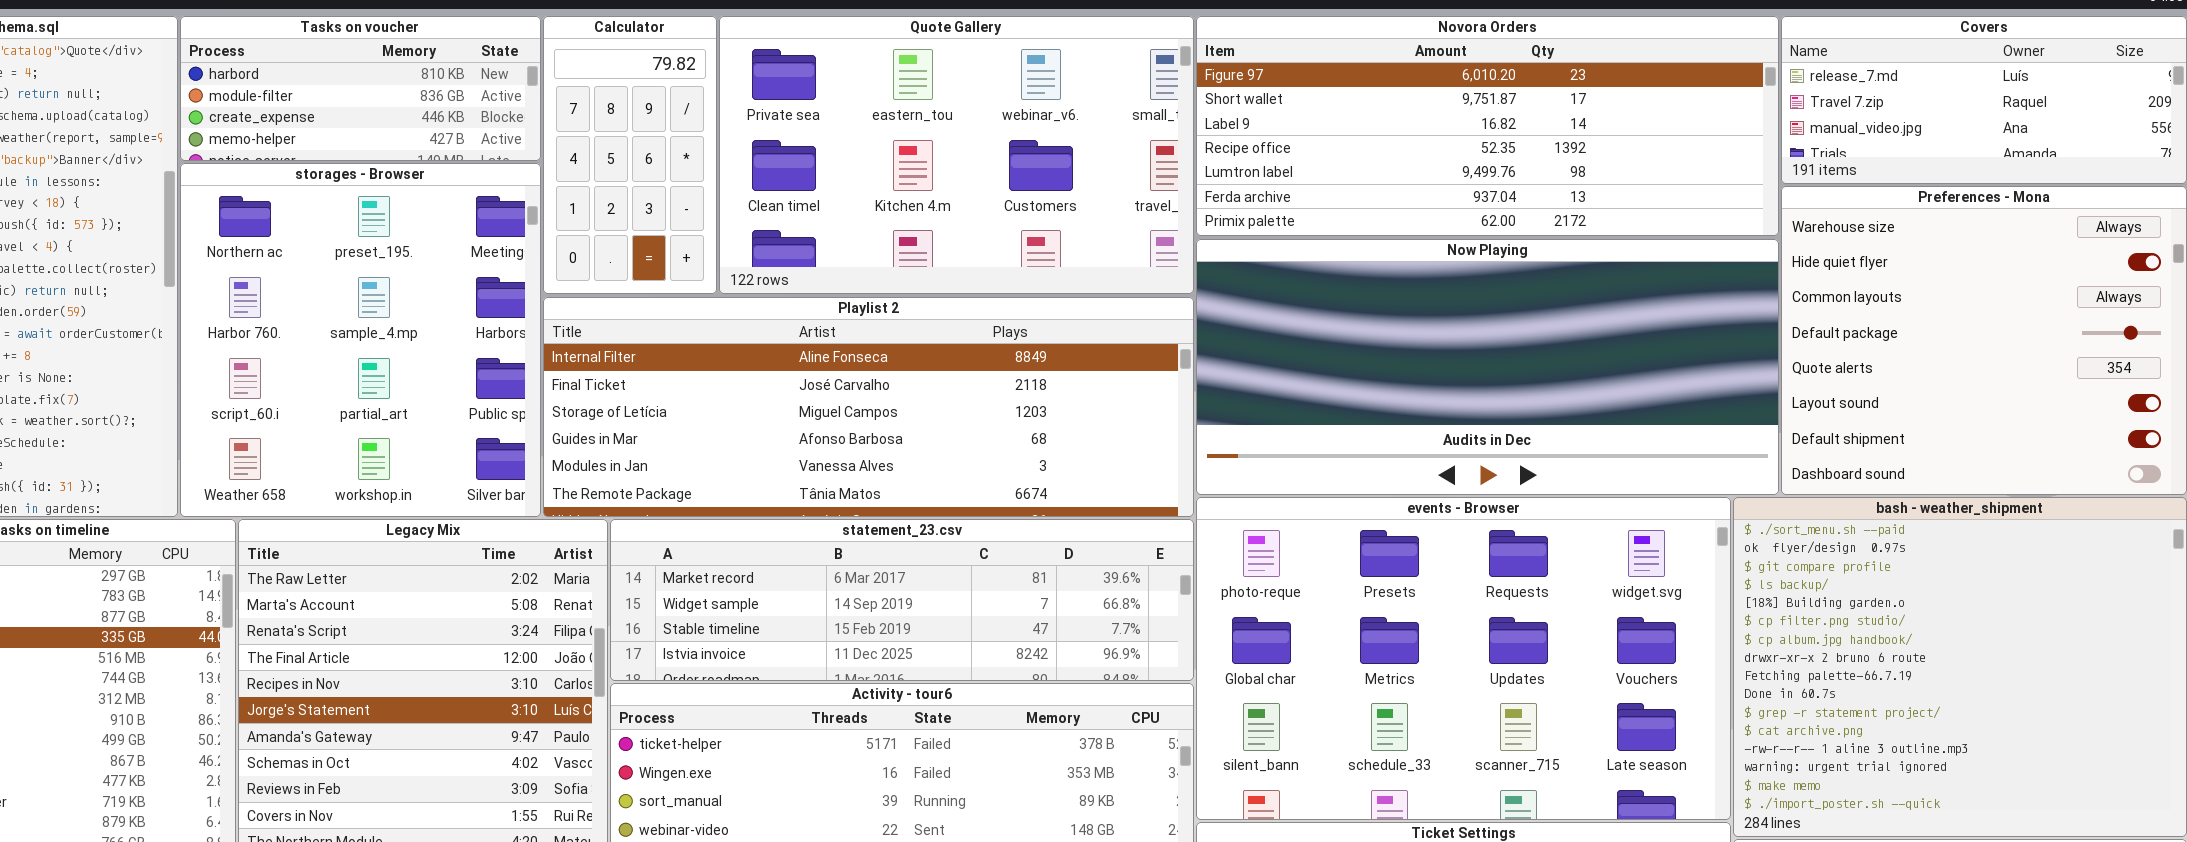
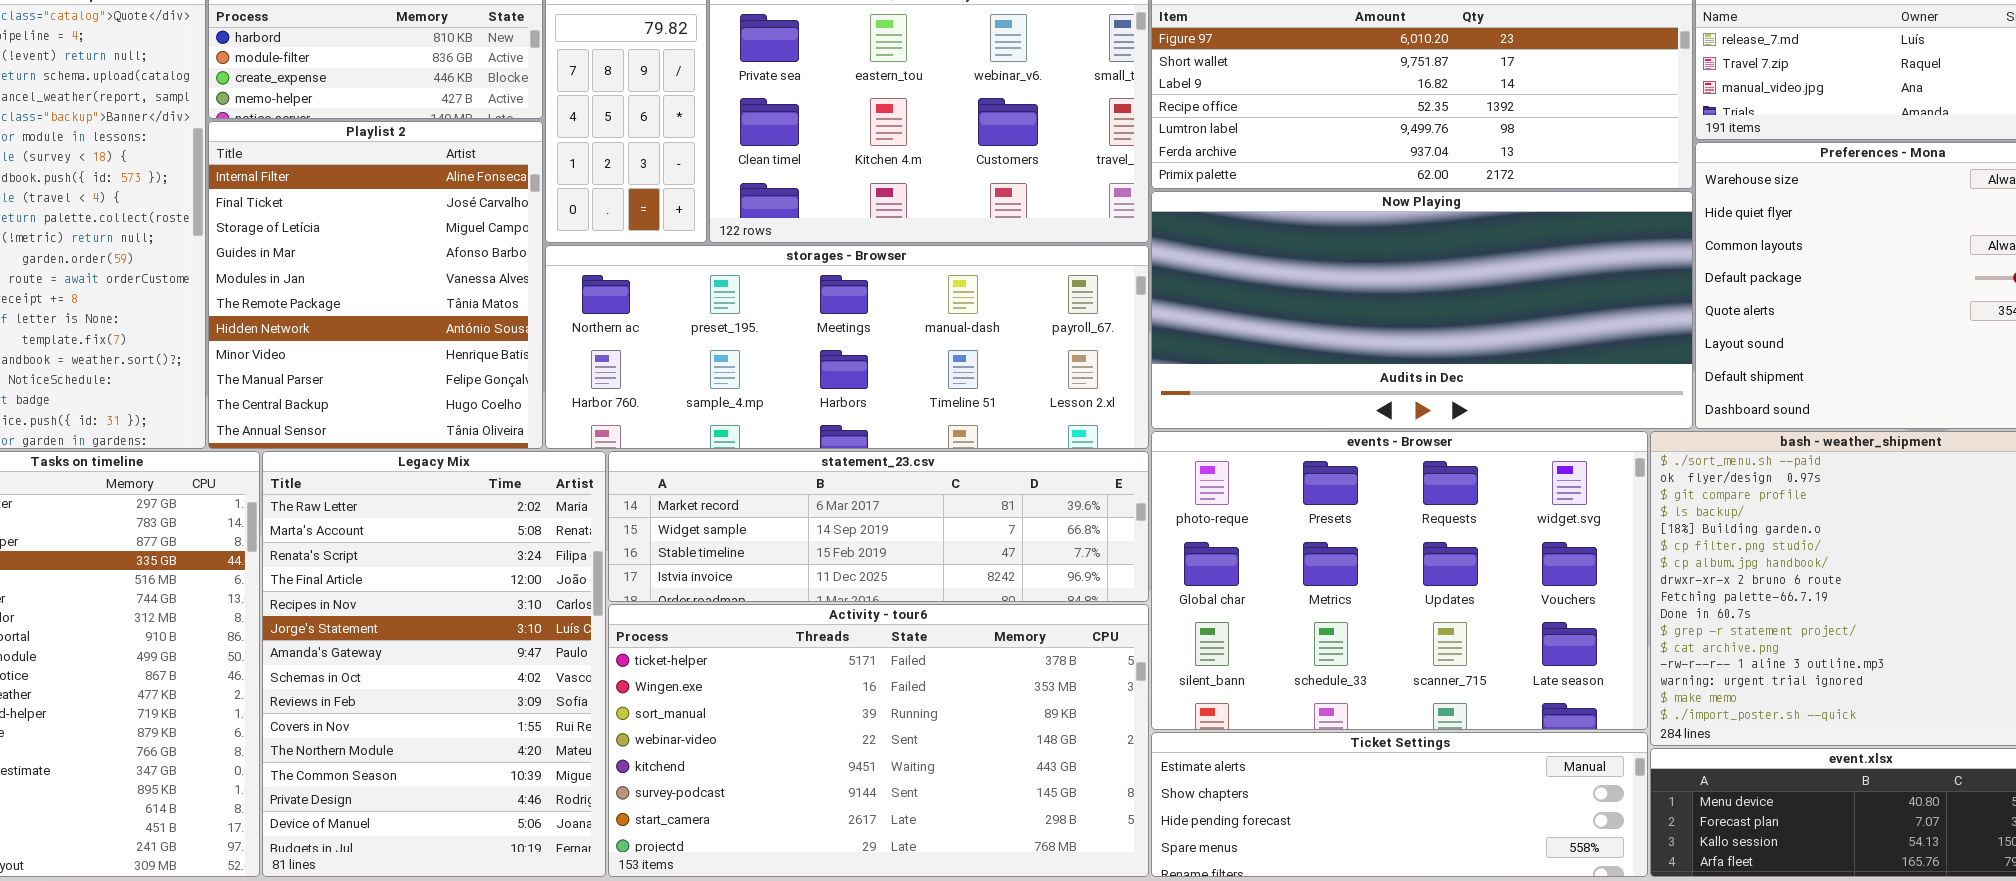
storages - Browser: [180,163,541,517] -> [545,245,1149,449], moved, resized
Playlist 2: [543,297,1194,517] -> [208,121,543,449], moved, resized

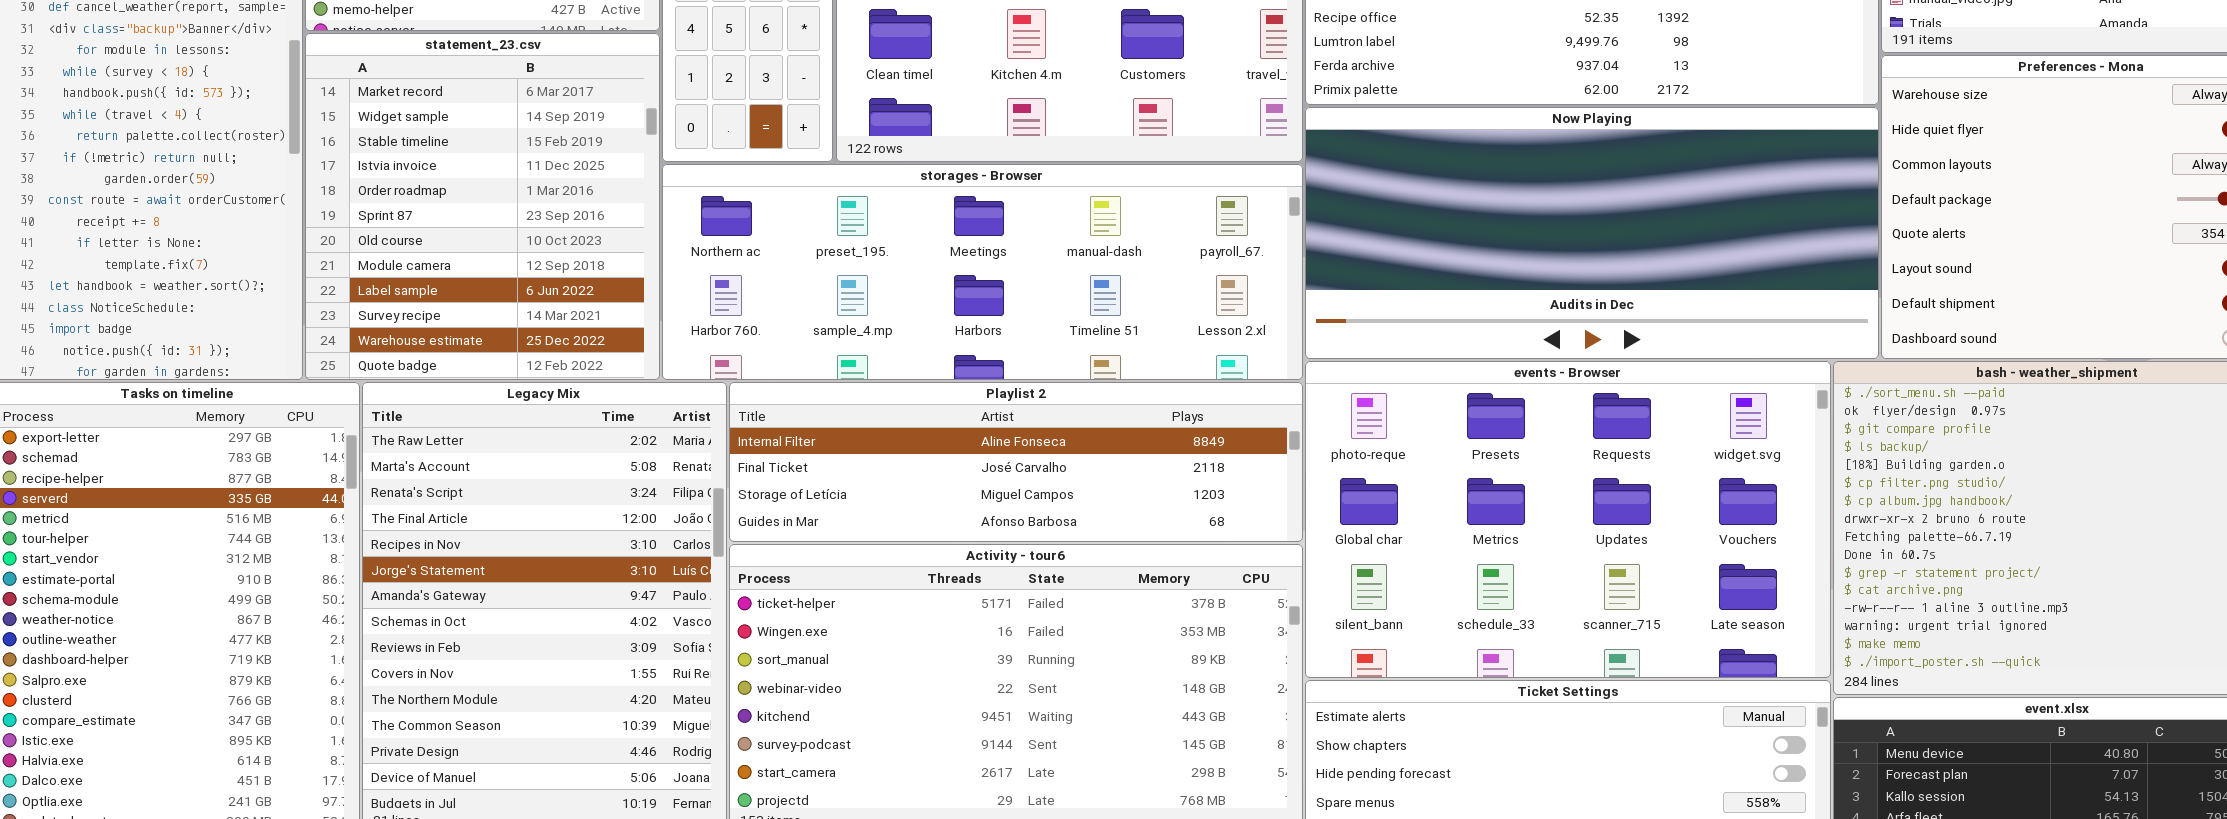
Playlist 2: [208,121,543,449] -> [729,382,1303,542], moved, resized
statement_23.csv: [608,451,1149,602] -> [305,33,660,380], moved, resized

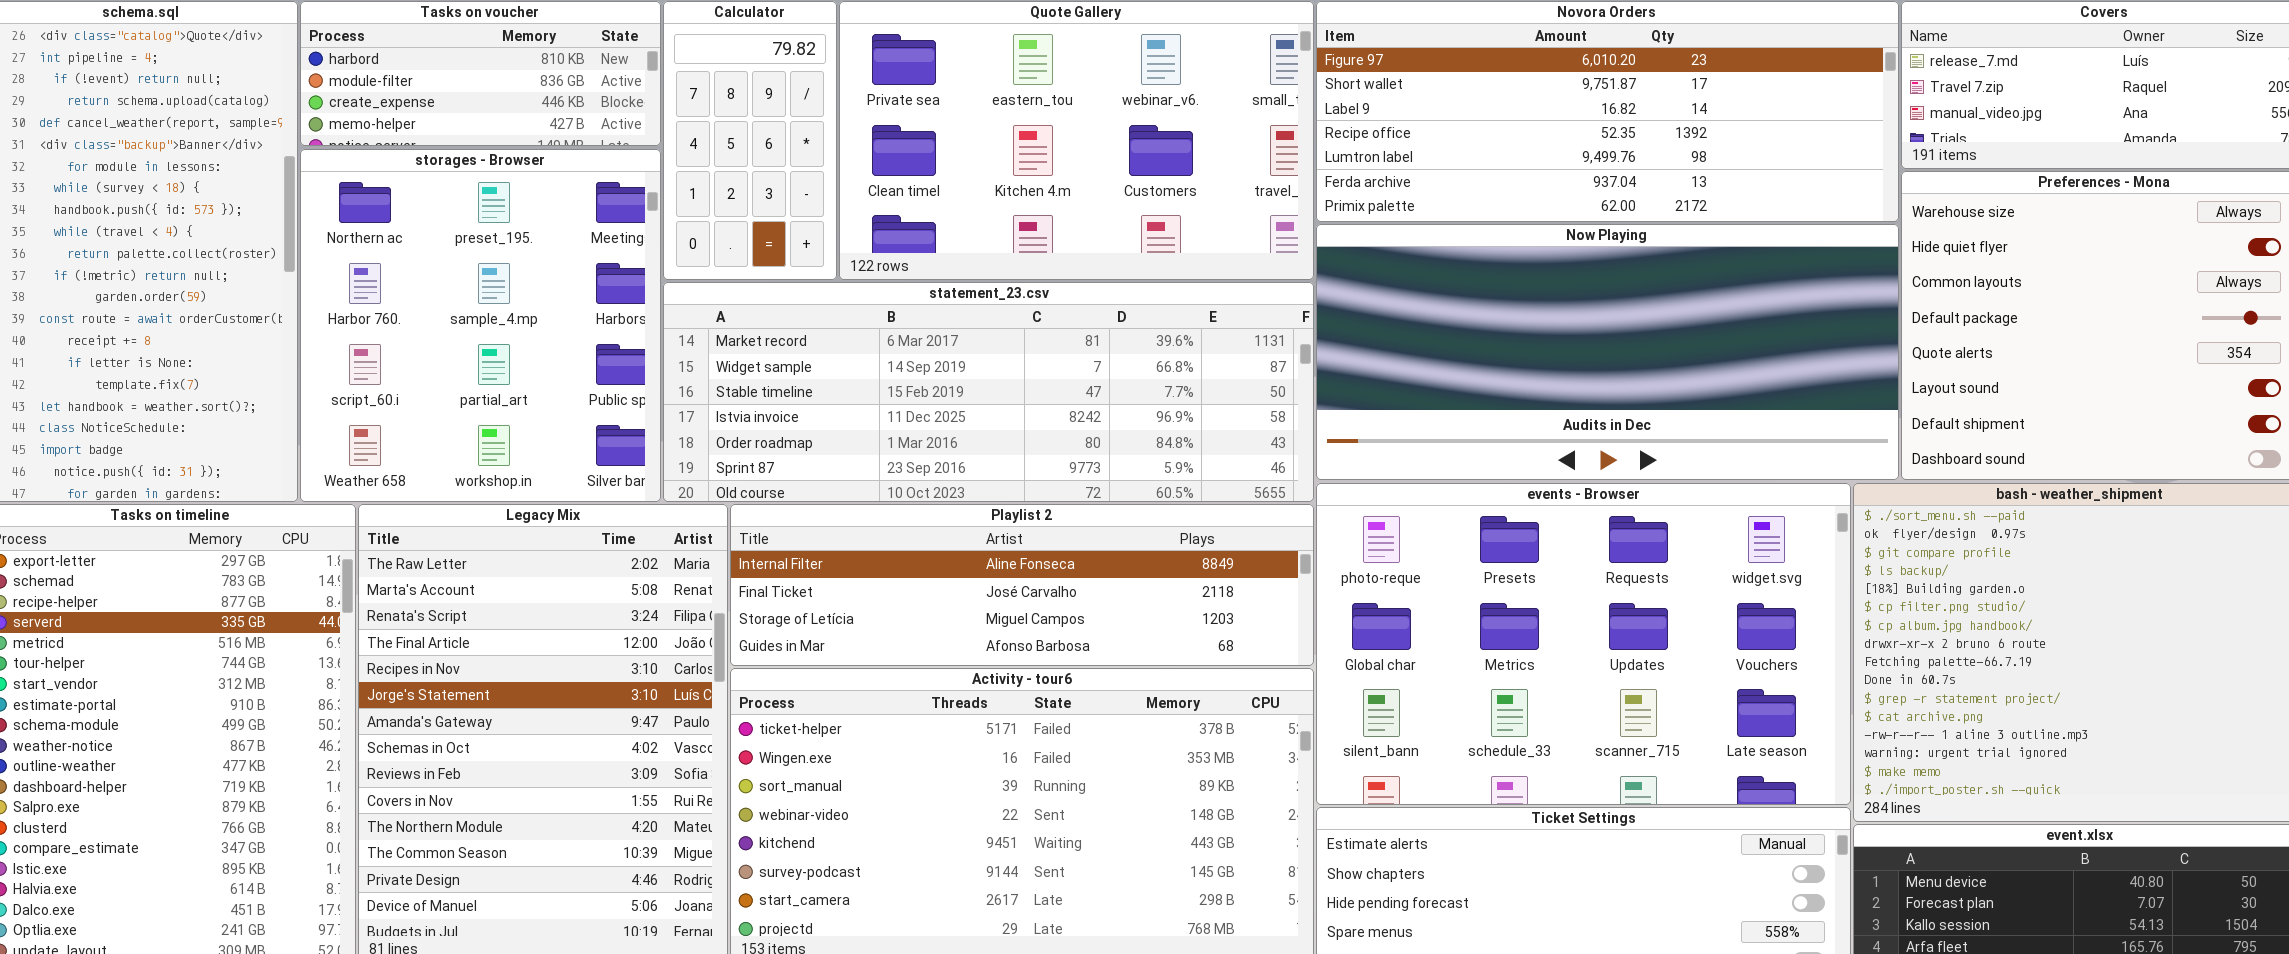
statement_23.csv: [305,33,660,380] -> [663,282,1314,502], moved, resized
storages - Browser: [662,164,1303,380] -> [300,149,661,502], moved, resized

